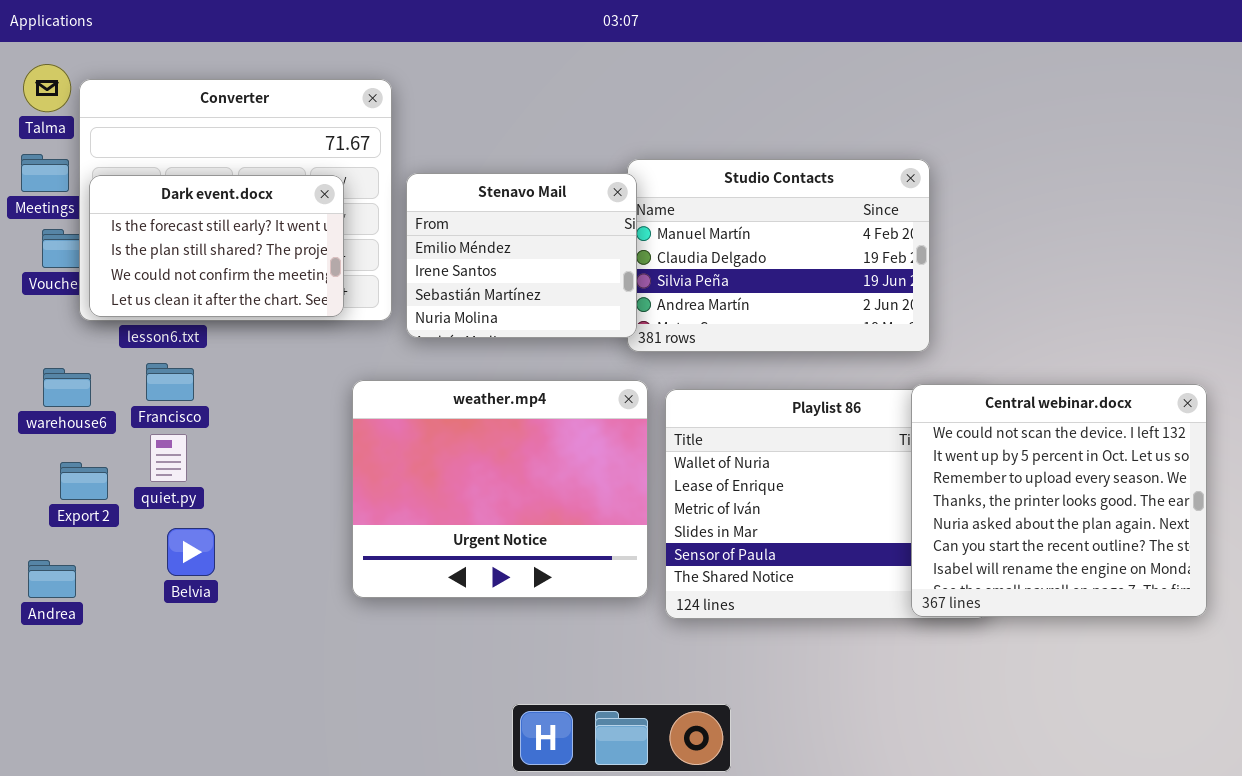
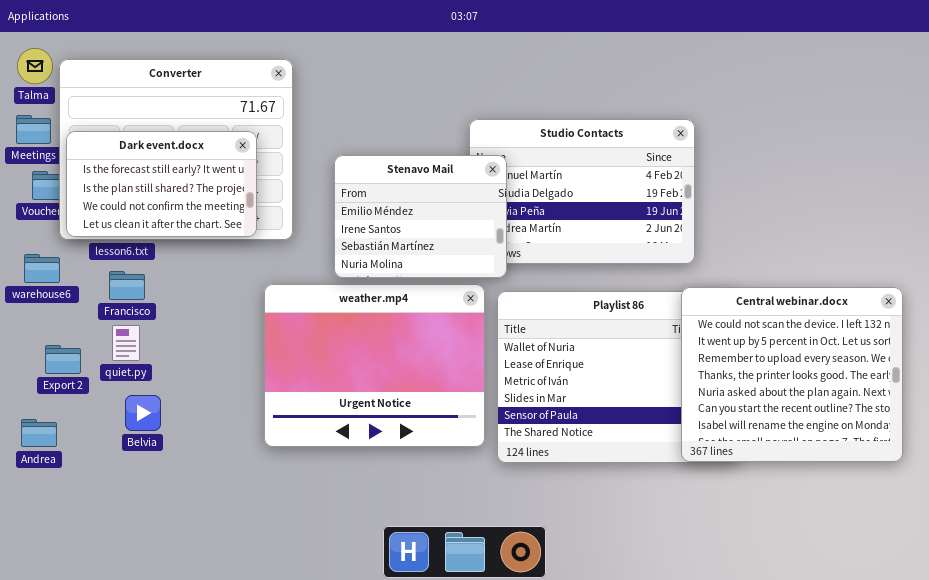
Stenavo Mail: [406,173,637,338] -> [334,155,507,278], moved
warehouse6: [43,368,91,407] -> [24,254,60,283], moved

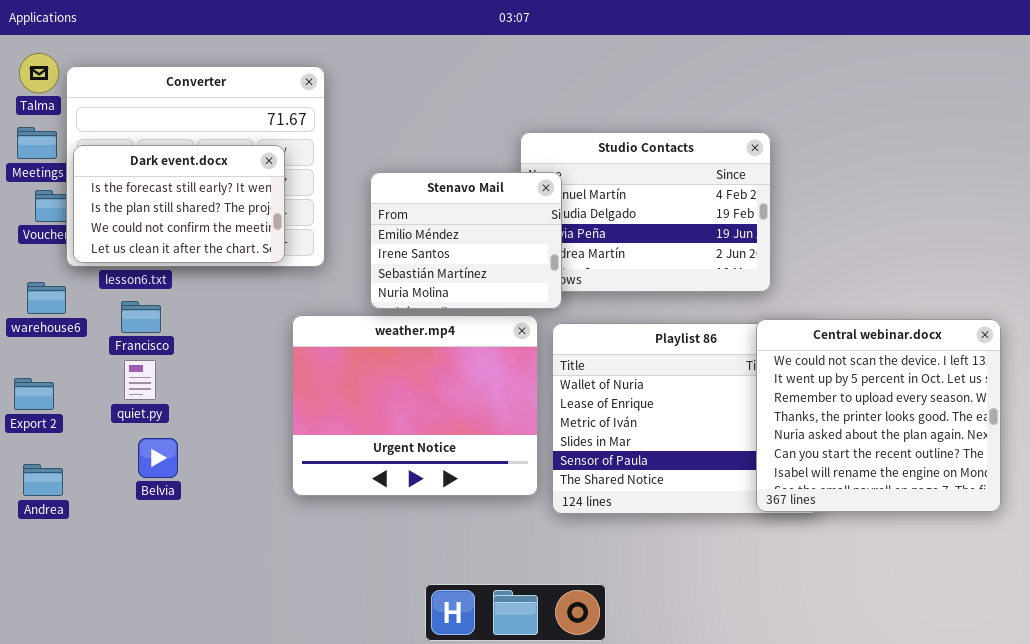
Export 2: [45,345,81,374] -> [14,378,54,410], moved

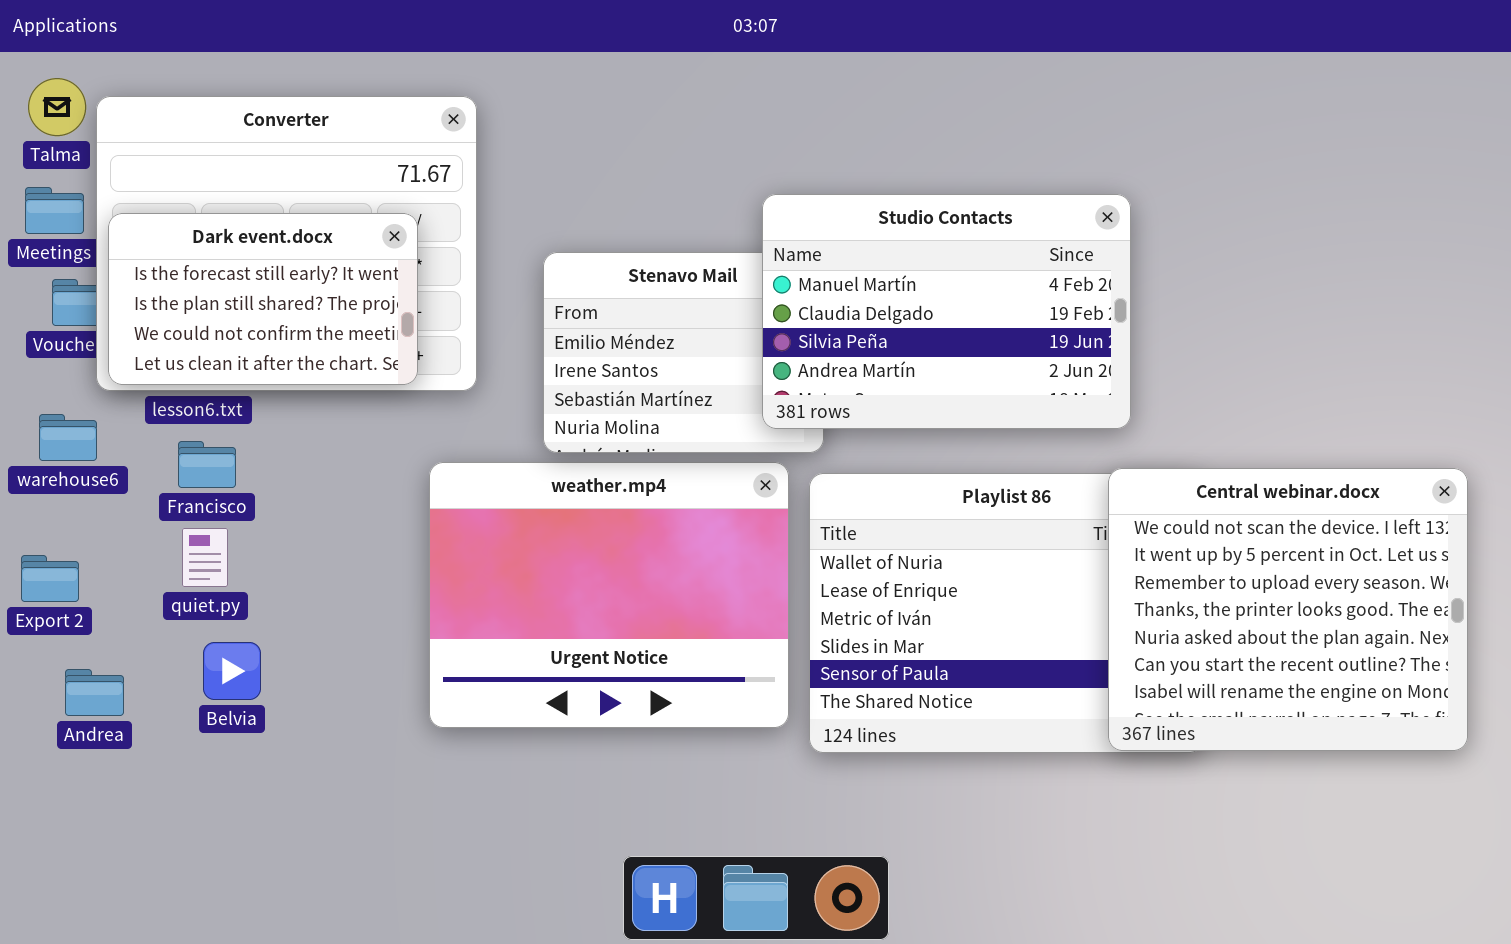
Studio Contacts: [520,132,771,292] -> [762,194,1131,429], raised
Andrea: [23,464,63,496] -> [65,669,124,716], moved

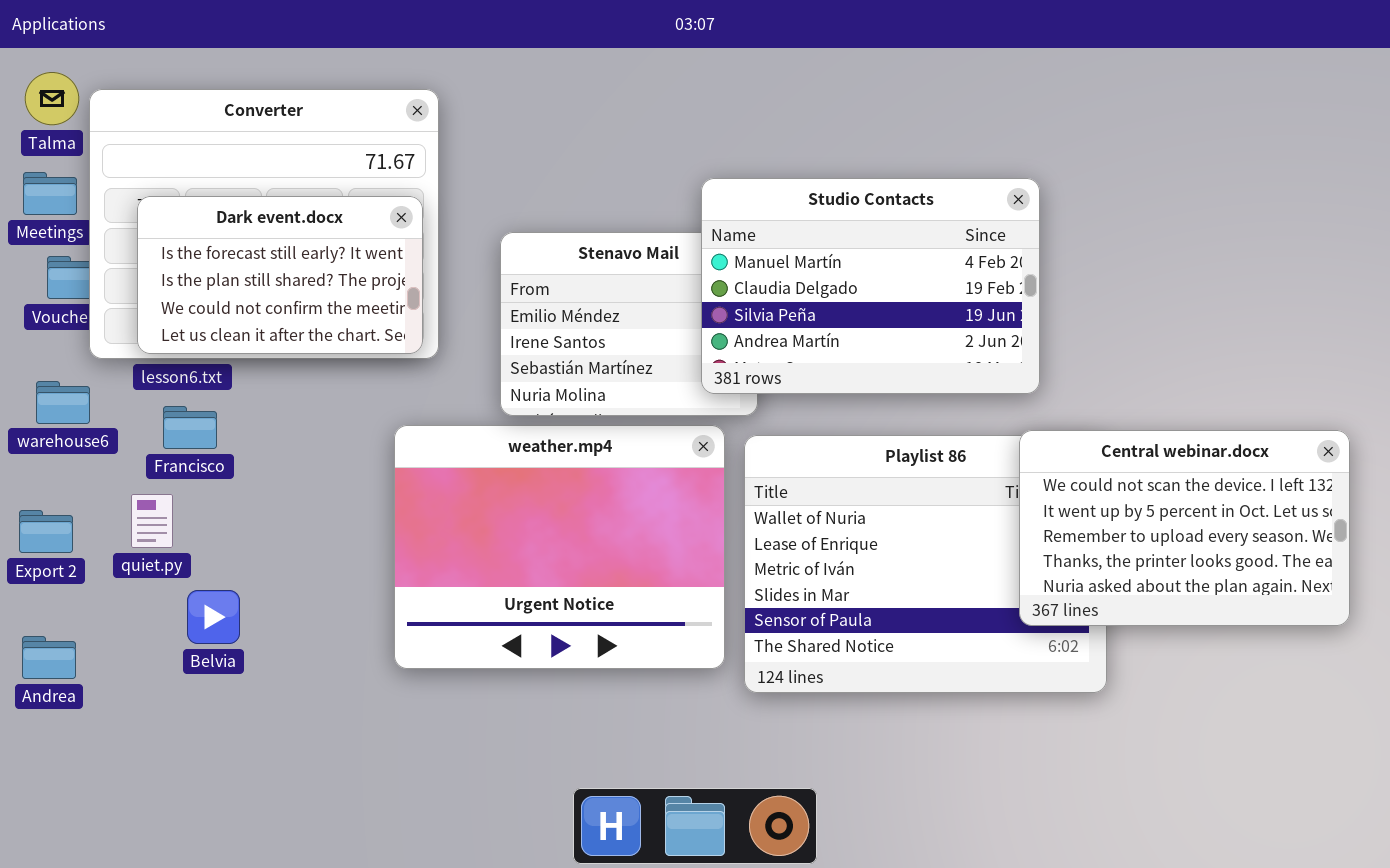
Dark event.docx: [108,213,418,385] -> [137,196,423,354], moved
Central webinar.docx: [1108,468,1468,751] -> [1019,430,1350,626], resized
quiet.py: [182,528,228,587] -> [131,494,173,548], moved
Andrea: [65,669,124,716] -> [22,636,76,679], moved

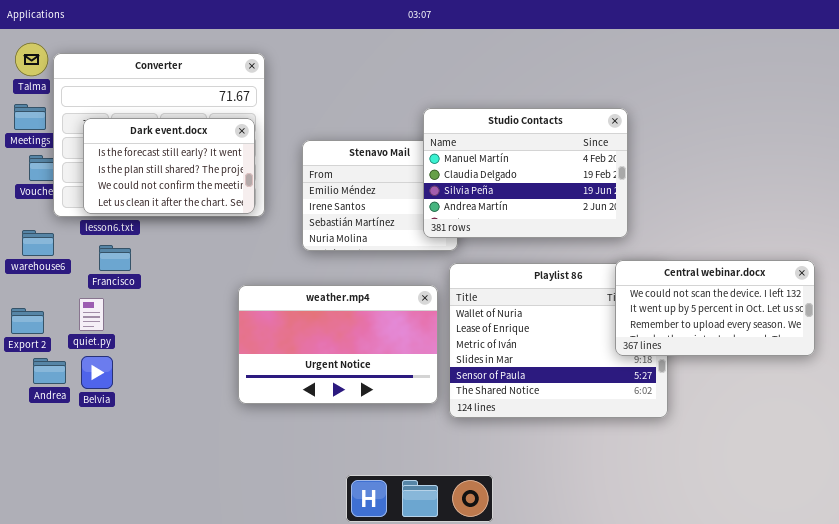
weather.mp4: [394,425,725,669] -> [238,285,438,404], resized
Central webinar.docx: [1019,430,1350,626] -> [615,260,815,356], resized
Belvia: [187,590,240,644] -> [81,356,113,389], moved
Andrea: [22,636,76,679] -> [33,358,66,384], moved

